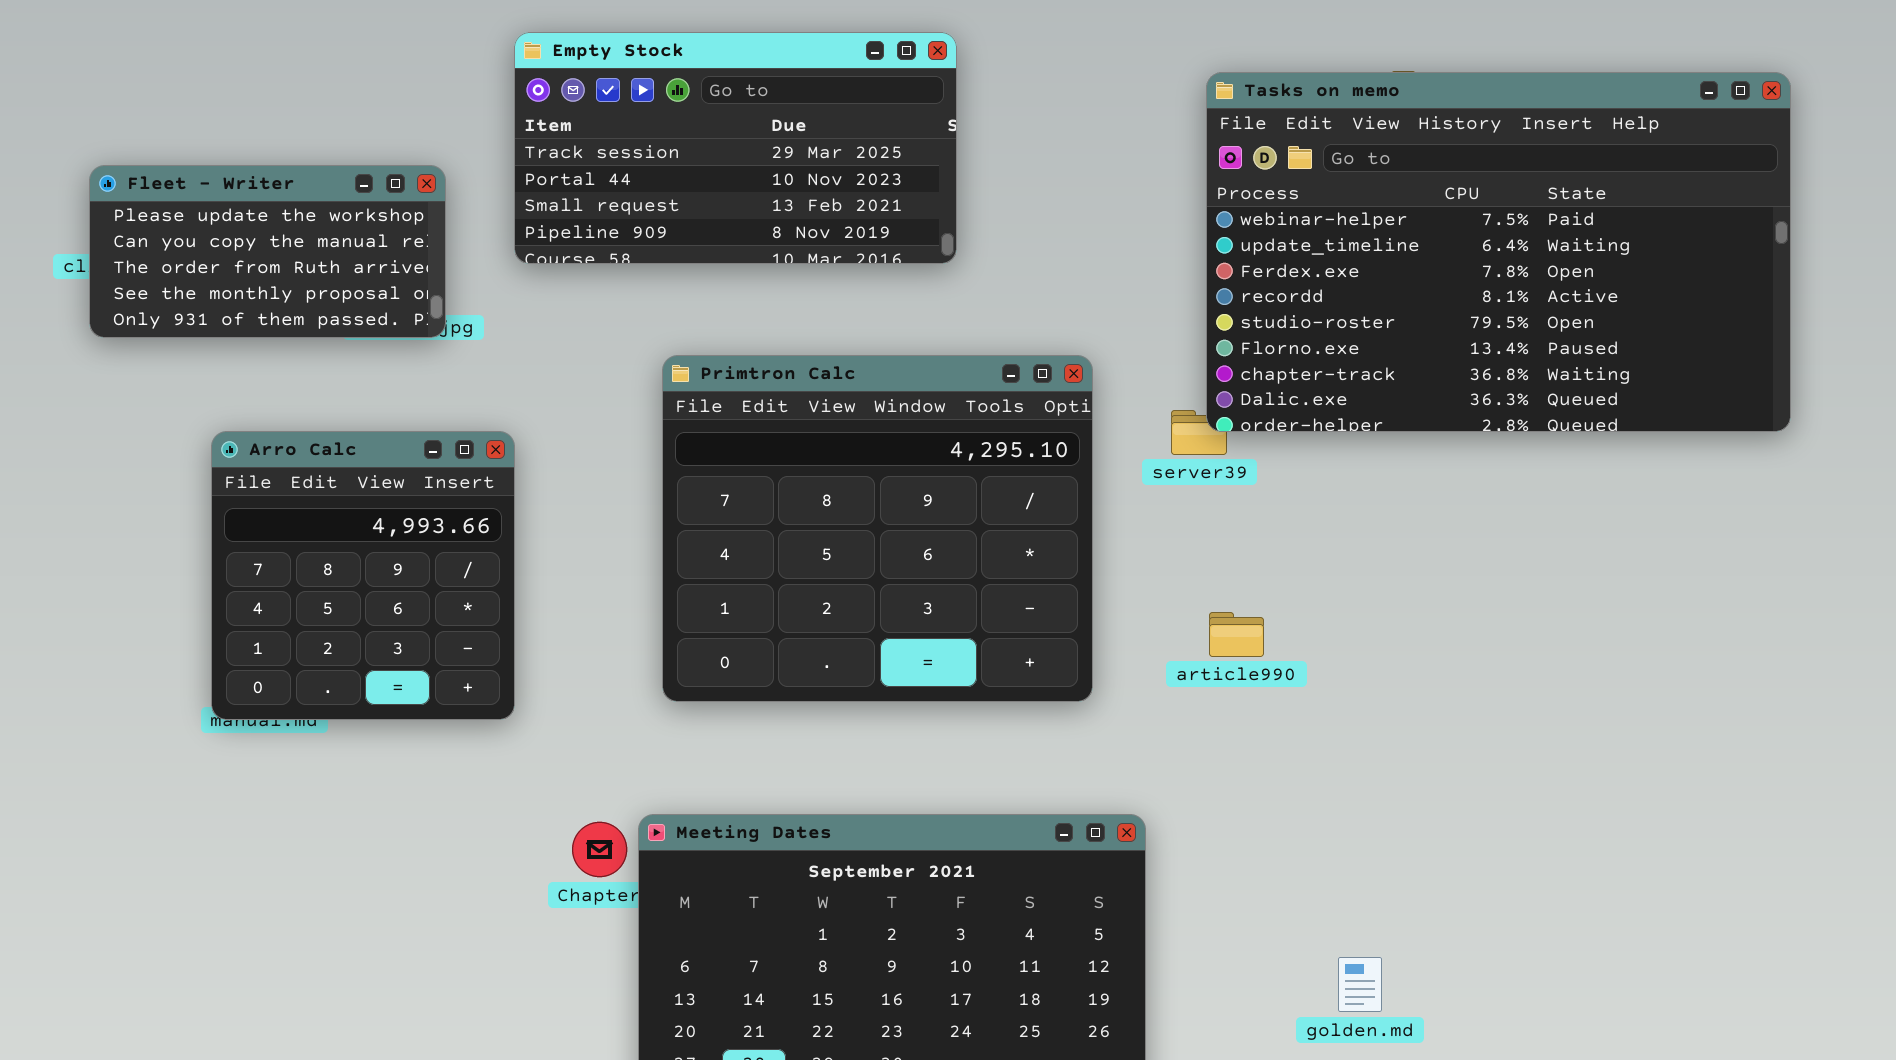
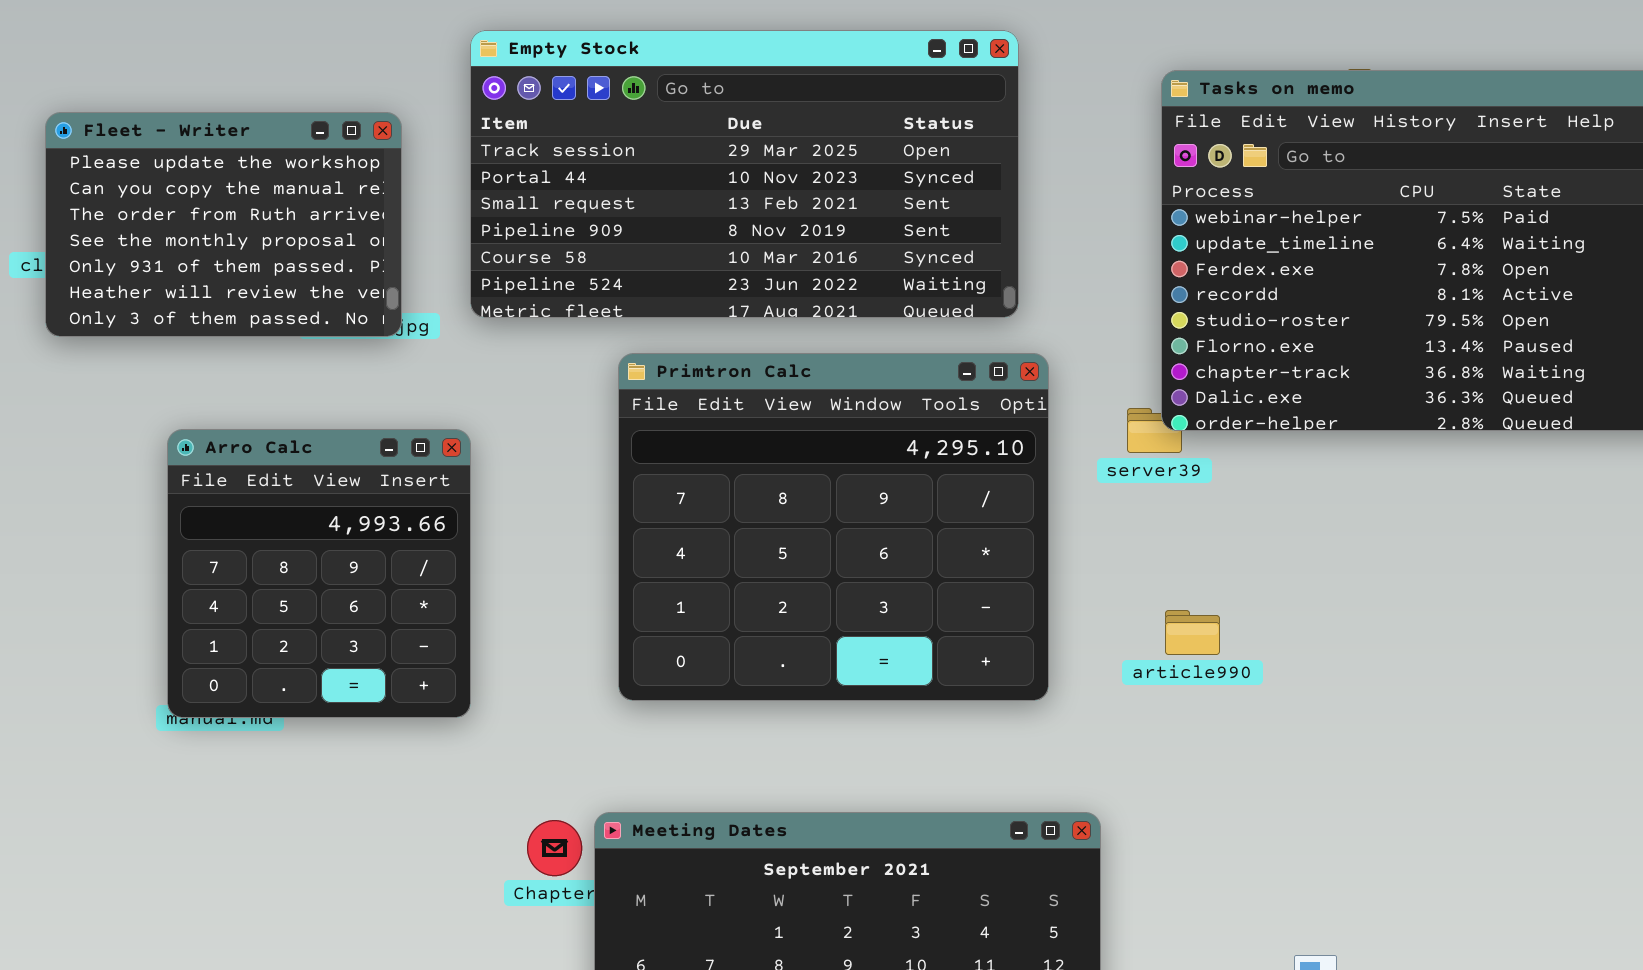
Empty Stock: [514,32,957,264] -> [470,30,1019,318], resized
Fleet - Writer: [89,165,446,338] -> [45,112,402,337], resized

